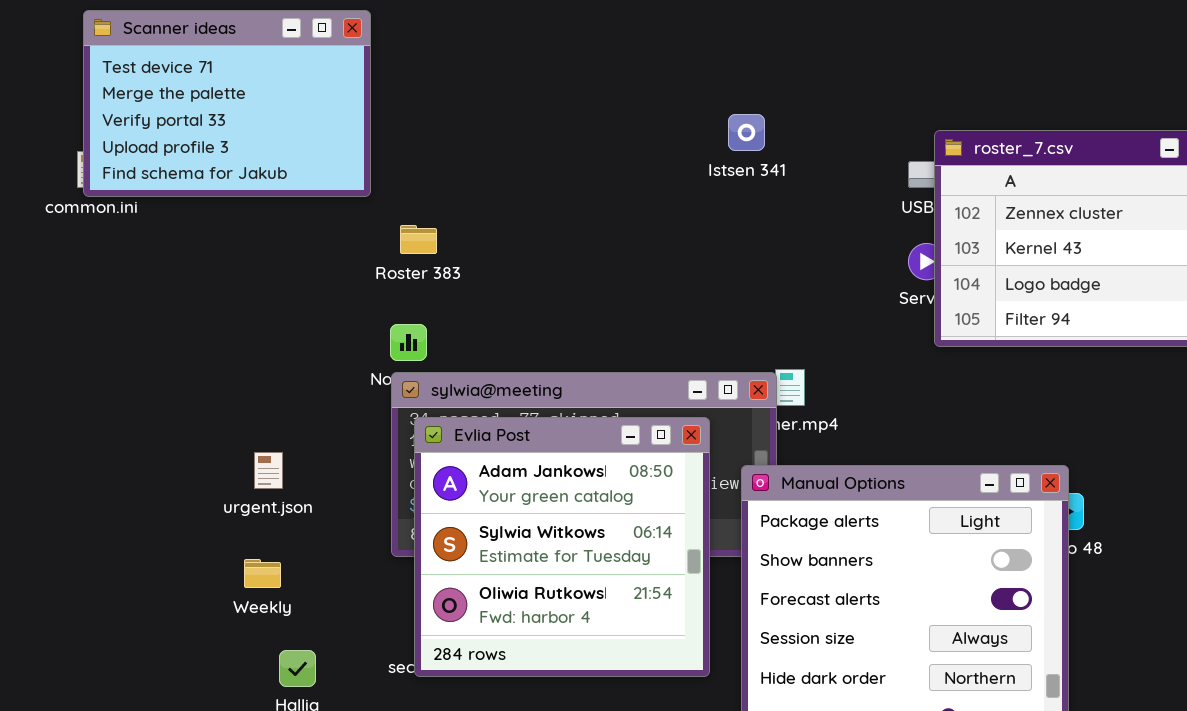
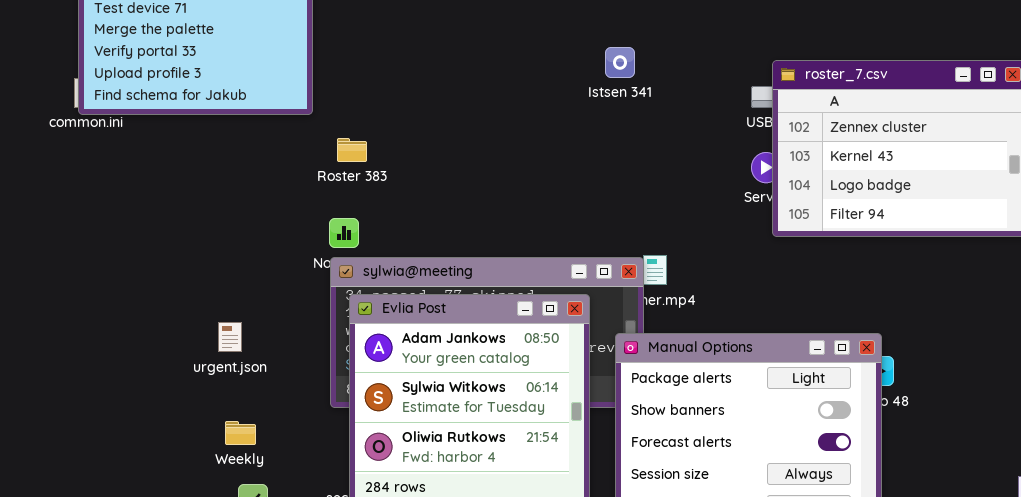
Weekly: [244,559,281,588] -> [225,421,256,445], moved

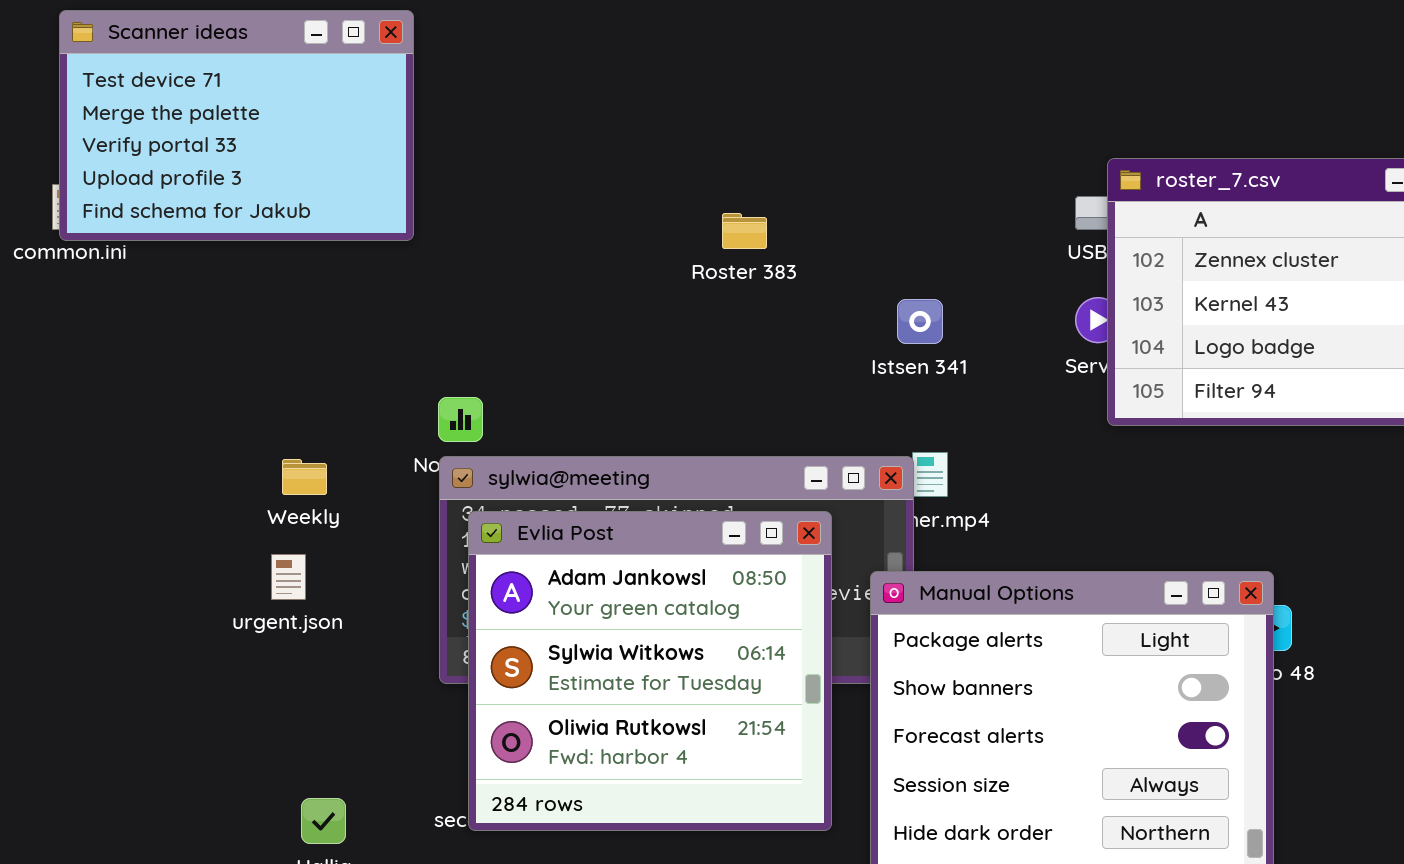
Istsen 341: [605,47,635,78] -> [897,299,943,344], moved
Roster 383: [337,138,367,162] -> [722,213,767,249], moved
Weekly: [225,421,256,445] -> [282,459,327,495], moved

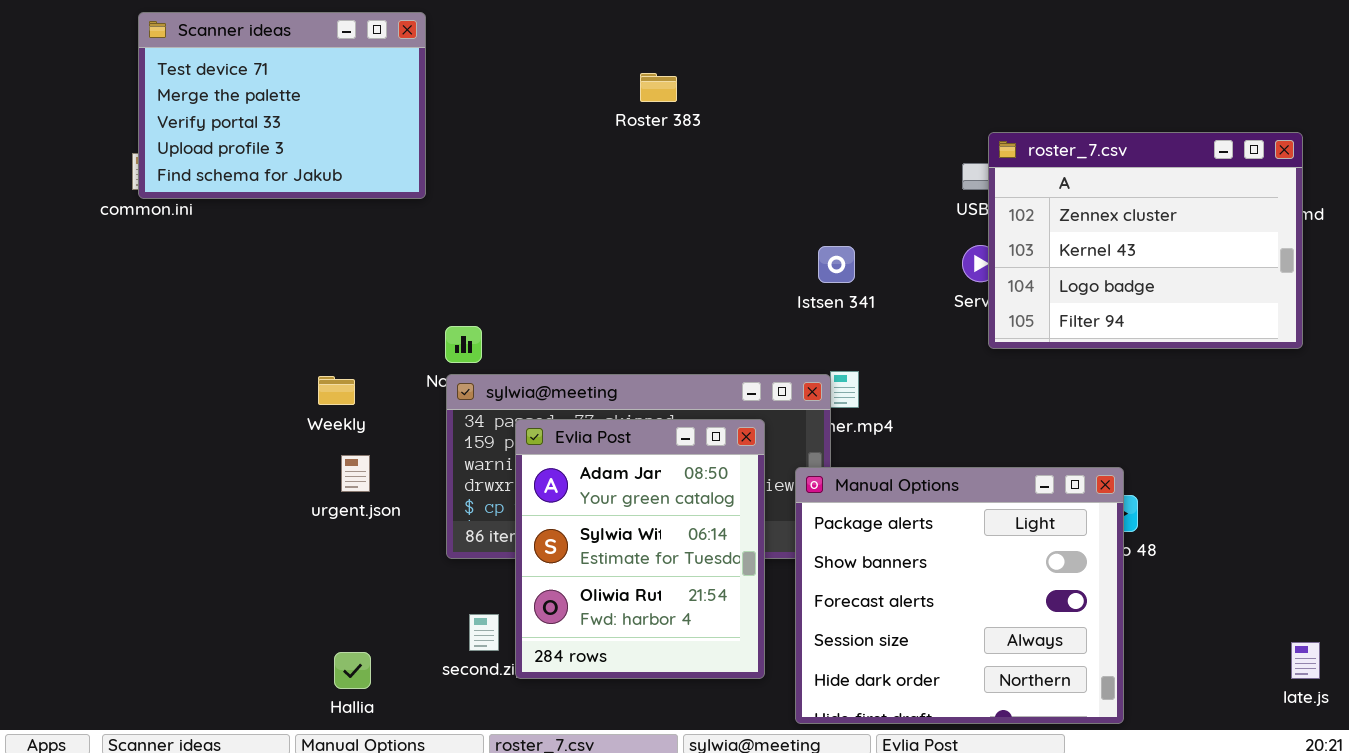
Roster 383: [722,213,767,249] -> [640,73,677,102], moved
Evlia Post: [468,511,832,831] -> [515,419,765,679], resized
urgent.json: [271,554,306,600] -> [341,455,370,492], moved

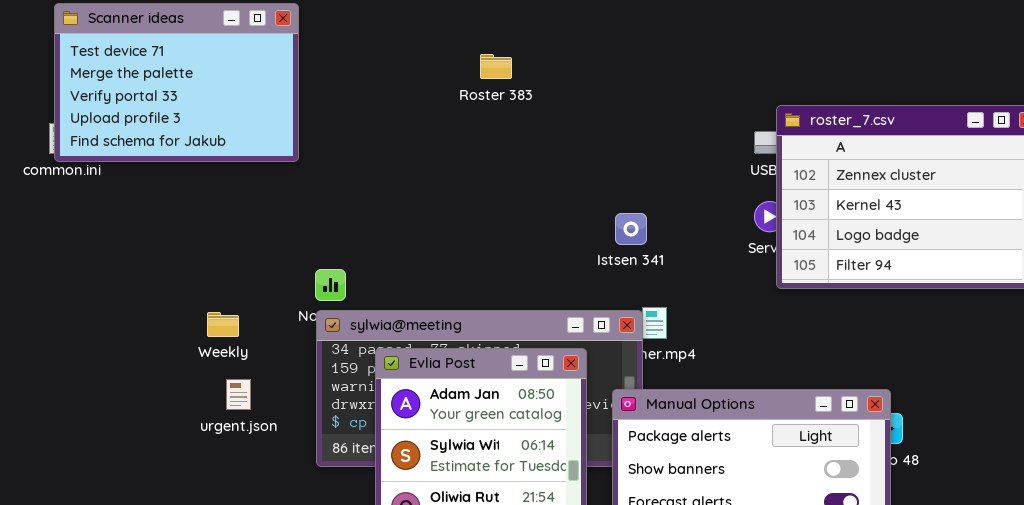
Istsen 341: [818,246,855,283] -> [615,213,647,245], moved

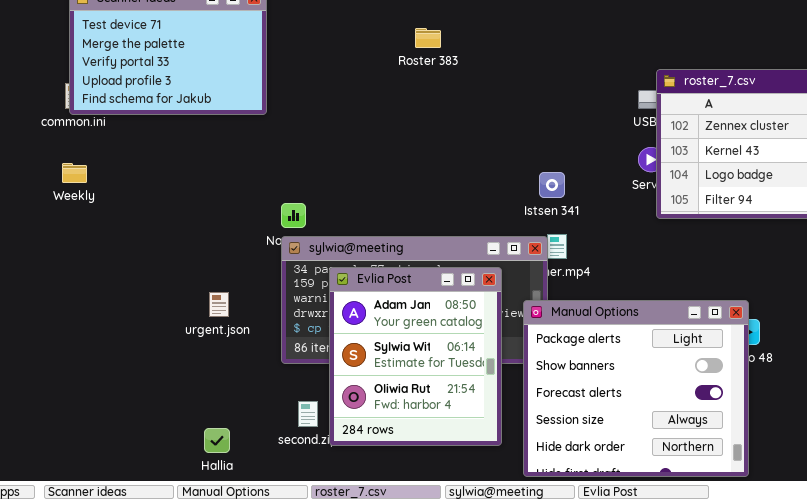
Istsen 341: [615,213,647,245] -> [539,172,565,198], moved
Weekly: [207,312,239,337] -> [62,163,87,183], moved

